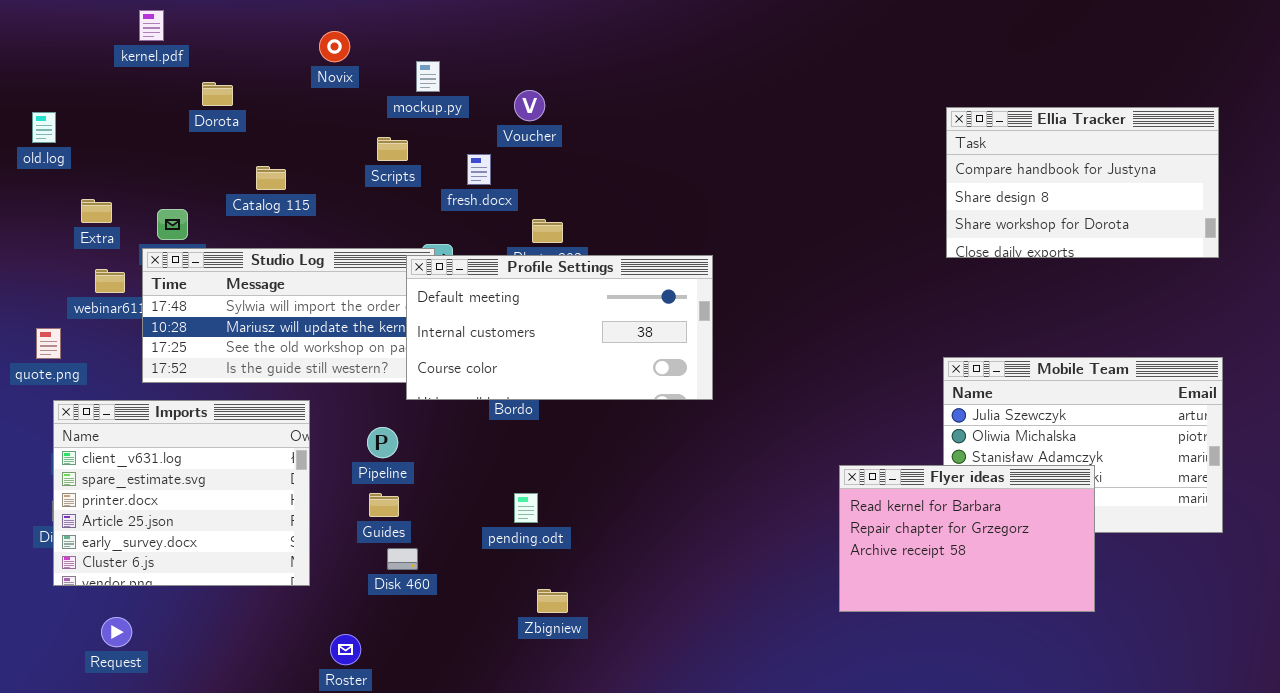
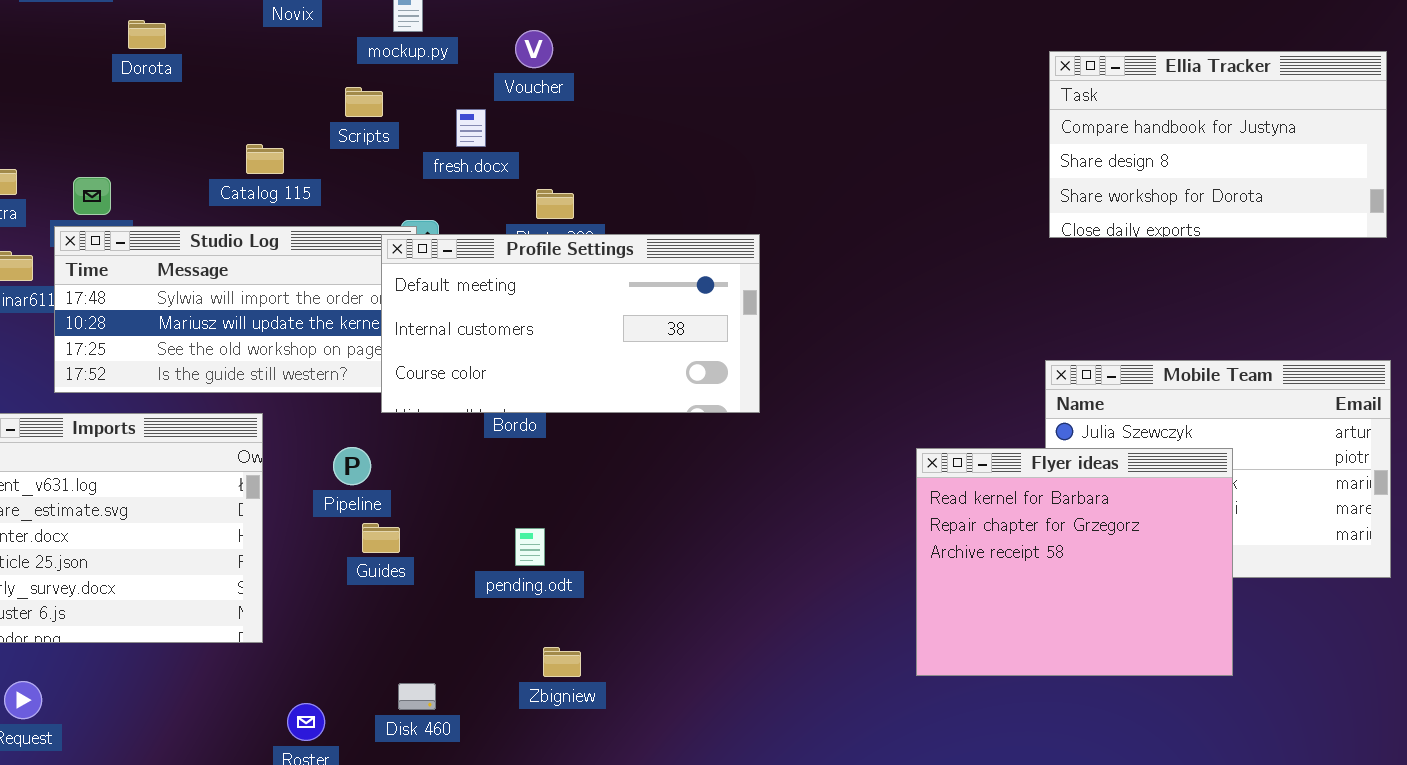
Catalog 115: [256,166,286,190] -> [246,144,284,174], moved
Flyer ideas: [839,465,1095,612] -> [916,448,1233,676], resized
Guides: [369,493,399,517] -> [362,523,400,553], moved
Disk 460: [387,548,418,570] -> [398,683,436,710], moved

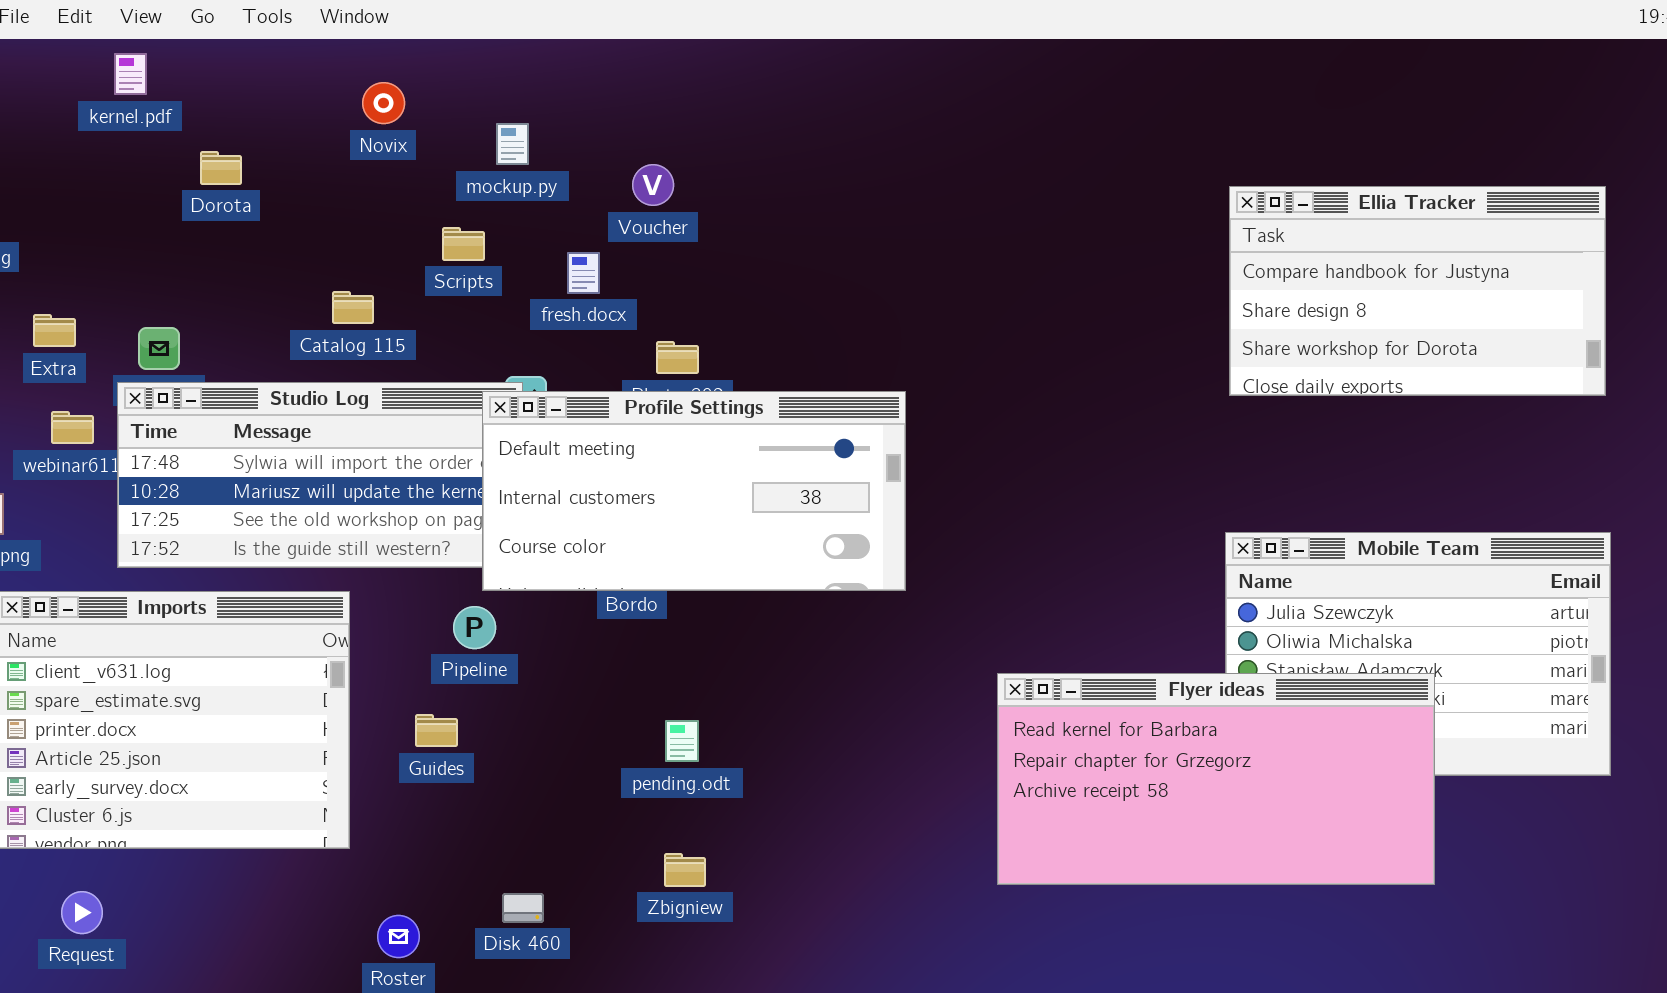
Pipeline: [333,447,371,485] -> [453,606,496,649], moved
Flyer ideas: [916,448,1233,676] -> [997,673,1435,885], resized
Guides: [362,523,400,553] -> [415,714,458,747], moved
pending.odt: [515,528,545,566] -> [665,720,699,762], moved

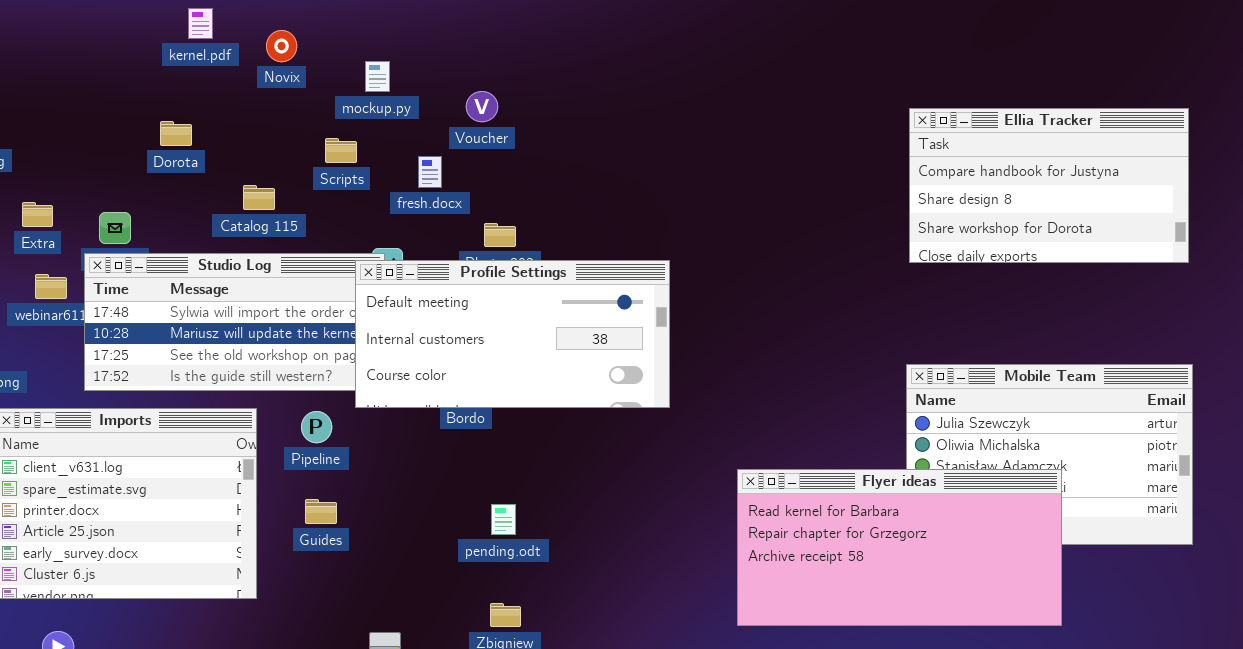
kernel.pdf: [114,53,147,95] -> [188,8,213,39], moved
Dorota: [200,151,242,185] -> [160,121,192,146], moved
Pipeline: [453,606,496,649] -> [301,411,332,443], moved

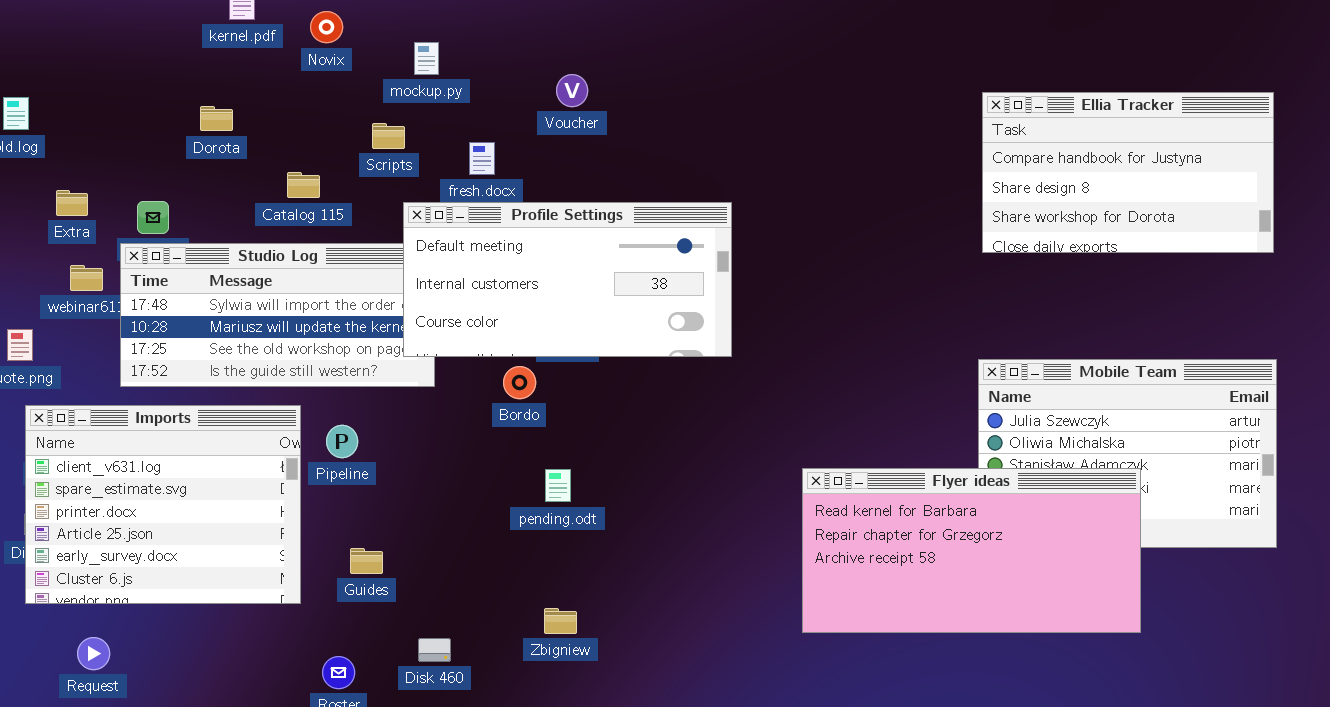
Voucher: [466,91,498,122] -> [556,74,588,107], moved
Profile Settings: [355,260,670,408] -> [403,202,732,357], moved
Pipeline: [301,411,332,443] -> [326,425,358,458], moved
Guides: [305,499,337,524] -> [350,548,383,574], moved
pending.odt: [491,504,516,535] -> [545,469,571,502], moved

